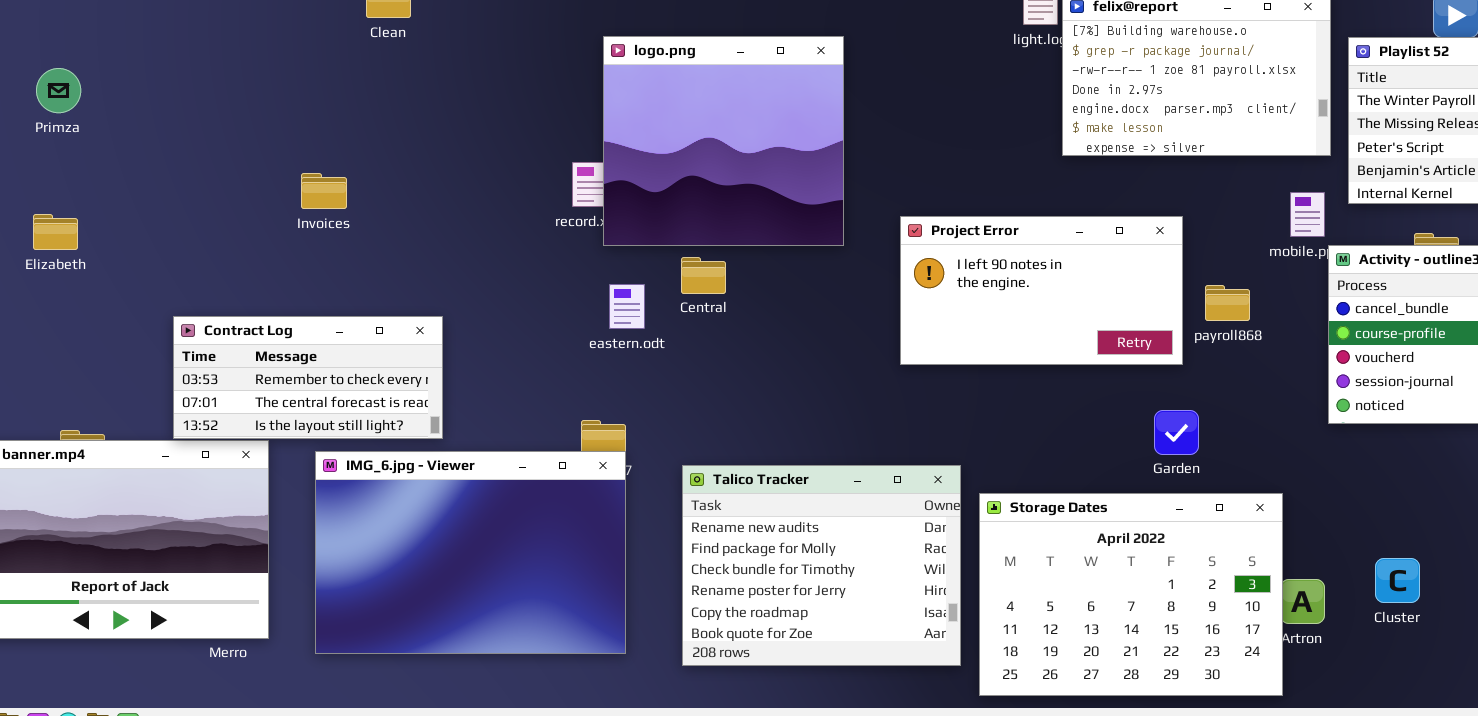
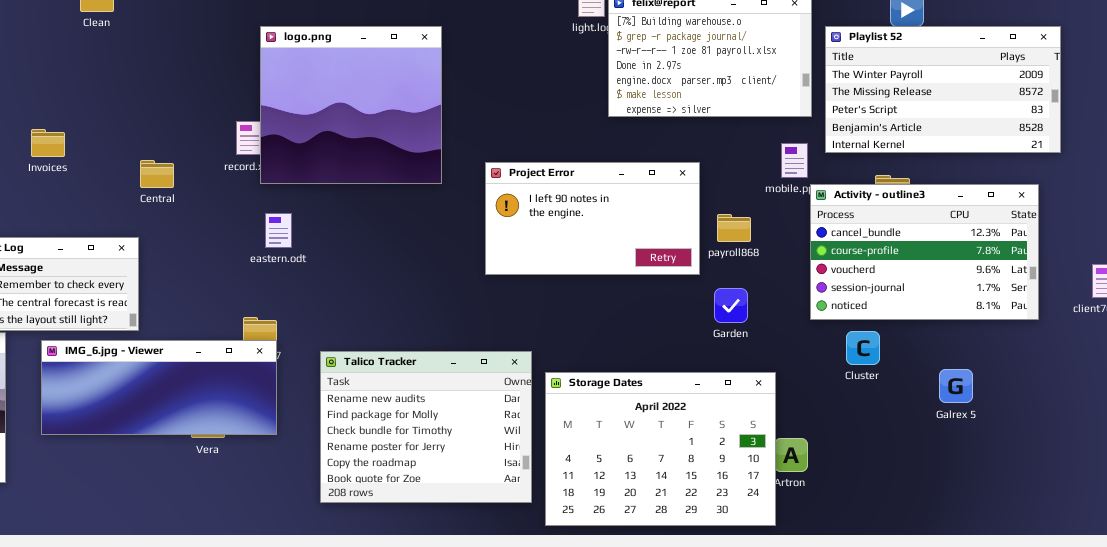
Central: [681,257,726,294] -> [140,160,174,188], moved
Garden: [1154,410,1199,455] -> [714,288,748,323], moved
IMG_6.jpg - Viewer: [315,451,626,654] -> [41,340,277,435], resized
Cluster: [1375,558,1420,603] -> [846,331,880,365], moved

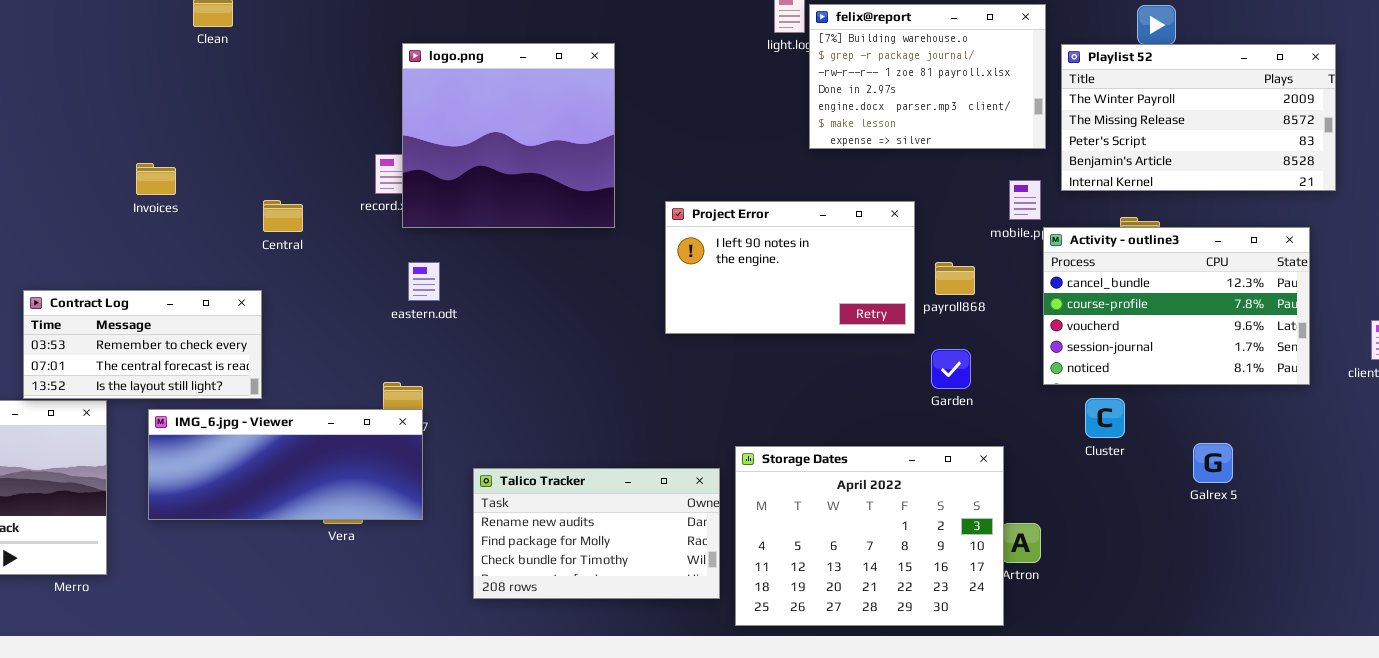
Talico Tracker: [320,351,532,503] -> [473,468,720,599], resized

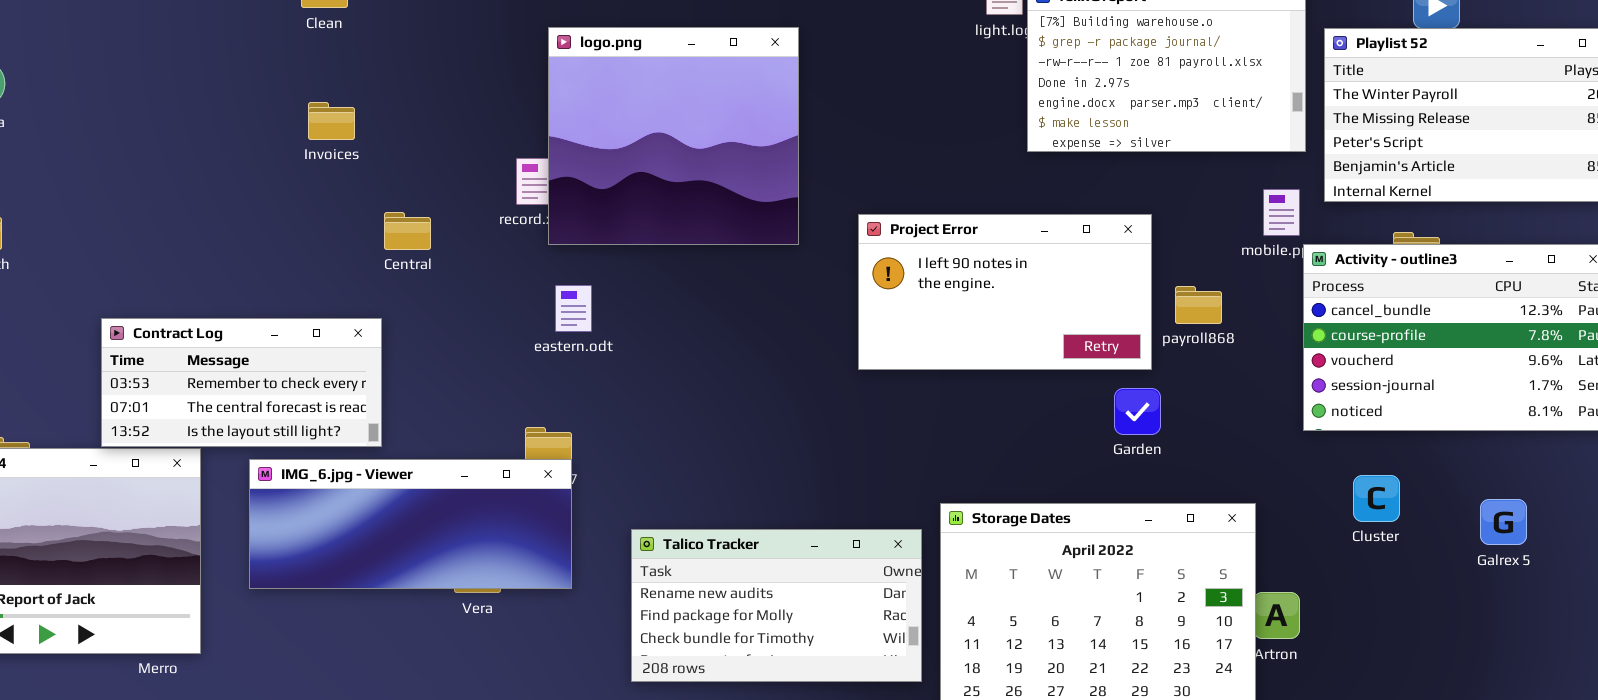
Invoices: [136,163,176,195] -> [308,102,355,140], moved
Garden: [931,349,971,389] -> [1114,388,1161,435], moved
Cluster: [1085,398,1125,438] -> [1353,475,1400,522], moved

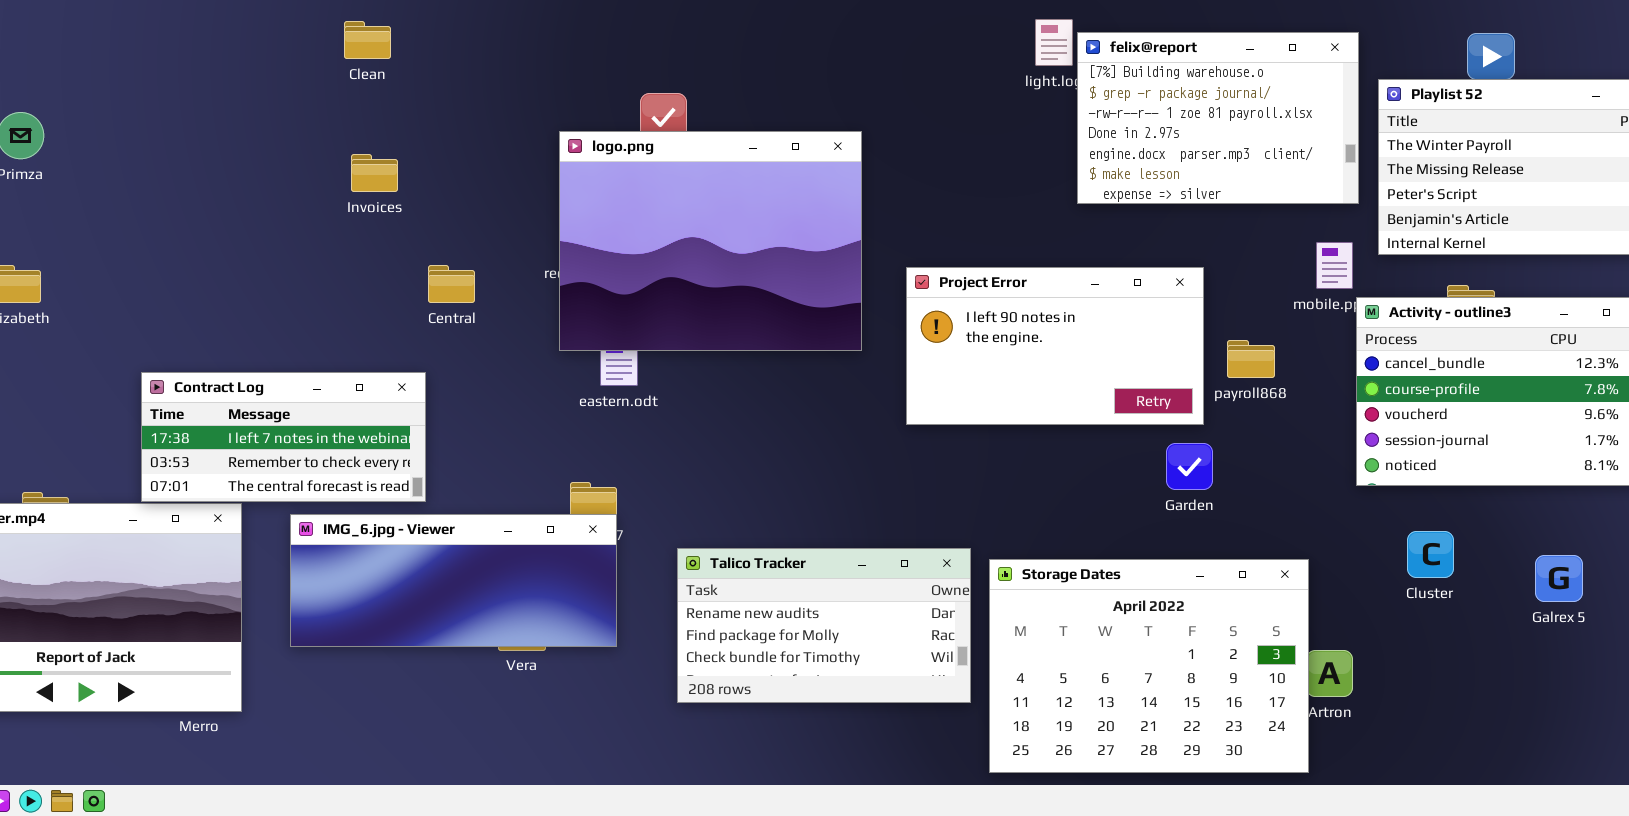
logo.png: [548,27,799,245] -> [559,131,862,351], moved, resized
Contract Log: [101,318,382,447] -> [141,372,426,502], scrolled up 1 row
Talico Tracker: [631,529,922,682] -> [677,548,971,703], moved

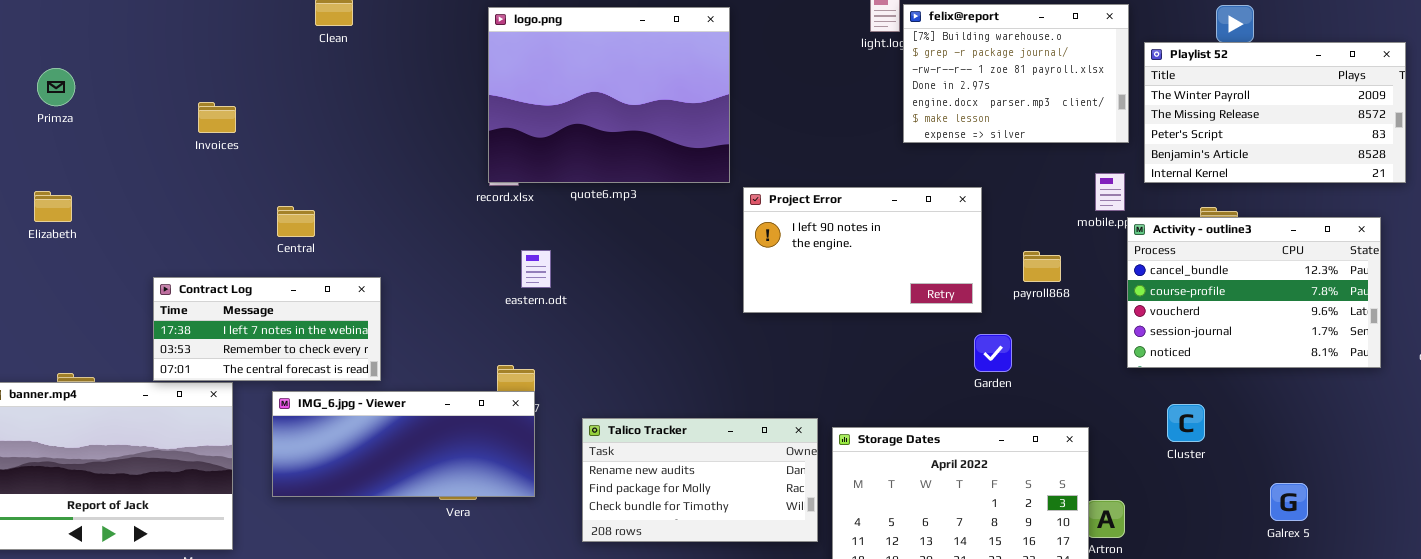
logo.png: [559,131,862,351] -> [488,7,730,183], moved
Invoices: [351,154,398,192] -> [198,102,236,133], moved
Central: [428,265,475,303] -> [277,206,315,237], moved
Project Error: [906,267,1204,425] -> [743,187,982,313], moved
Galrex 5: [1535,555,1583,602] -> [1270,483,1308,521], moved

